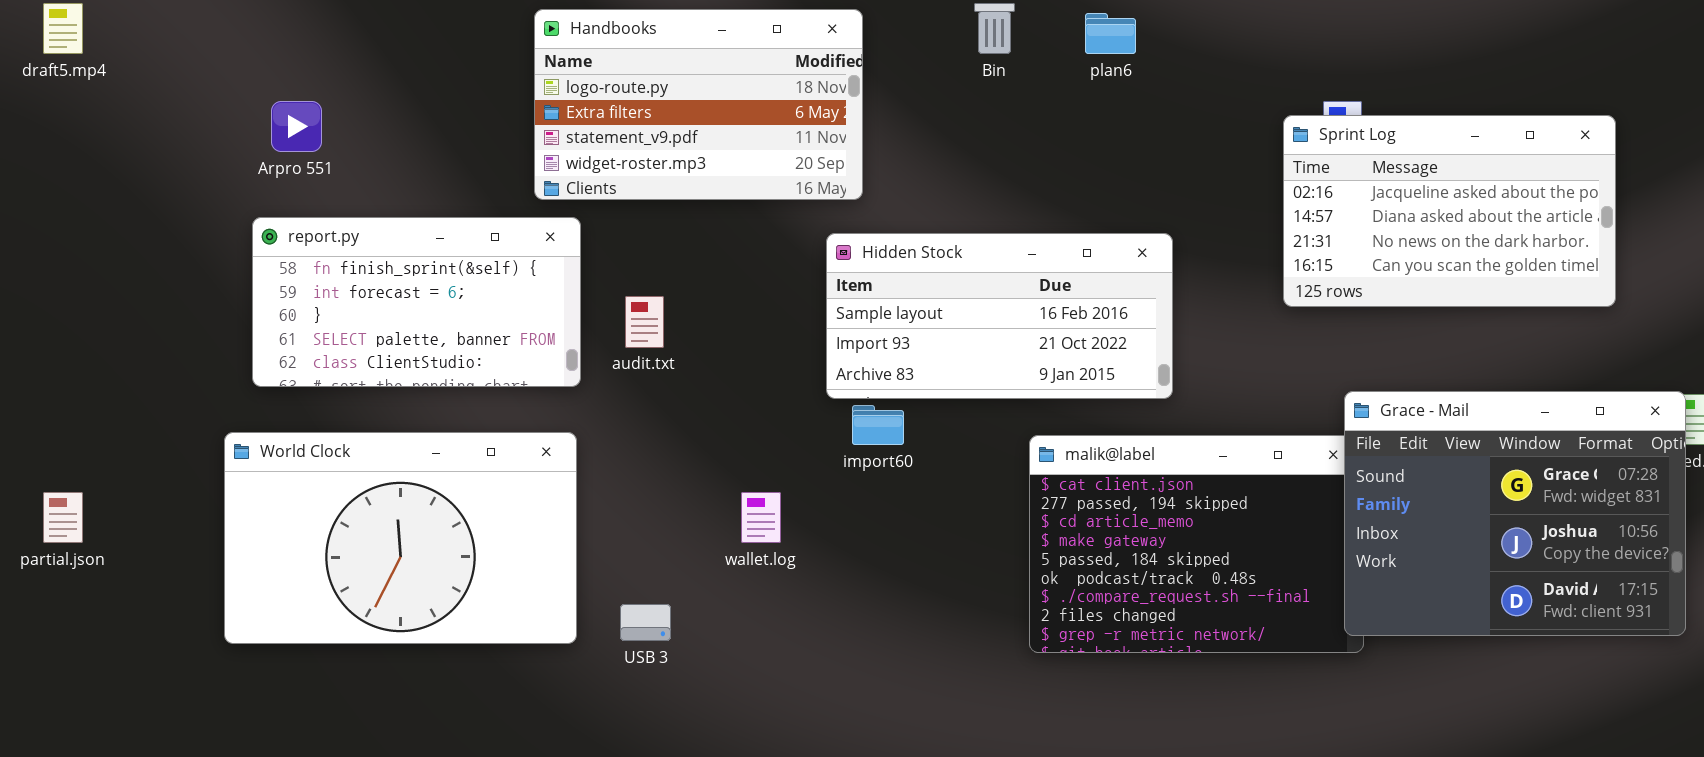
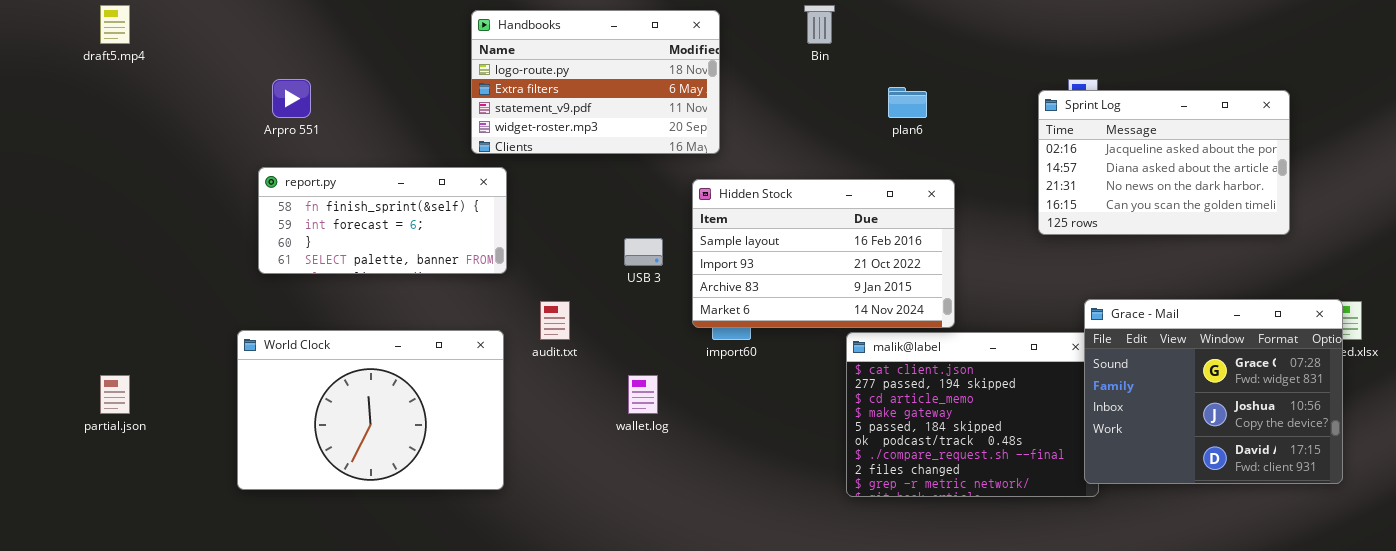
plan6: [1085,13,1136,54] -> [888,87,927,118], moved
report.py: [252,217,581,387] -> [258,167,507,274], resized
Hidden Stock: [826,233,1173,399] -> [692,179,955,328], resized
audit.txt: [625,296,664,348] -> [540,301,570,340], moved
USB 3: [620,604,671,641] -> [624,238,663,266], moved

